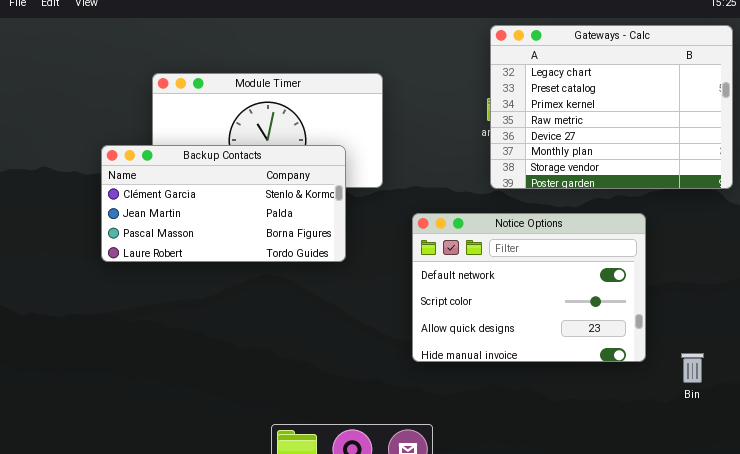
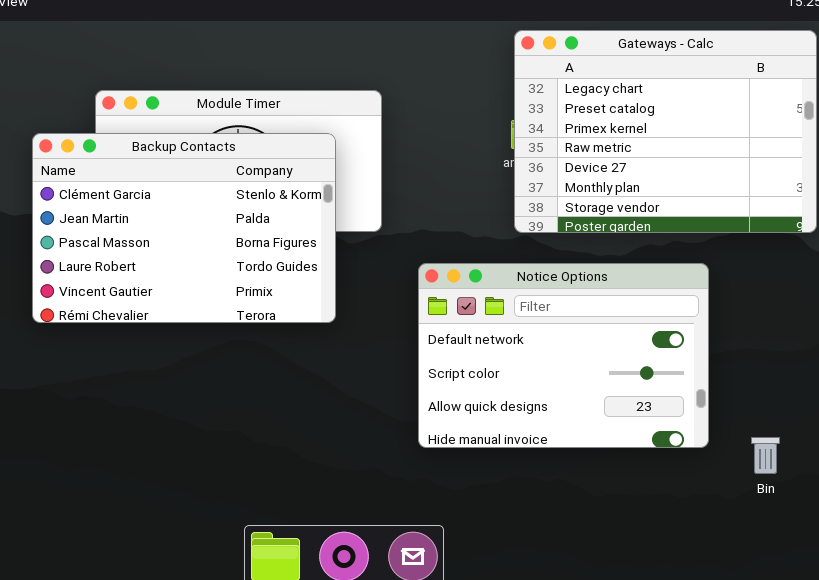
Backup Contacts: [101,145,346,262] -> [32,133,336,323], resized

